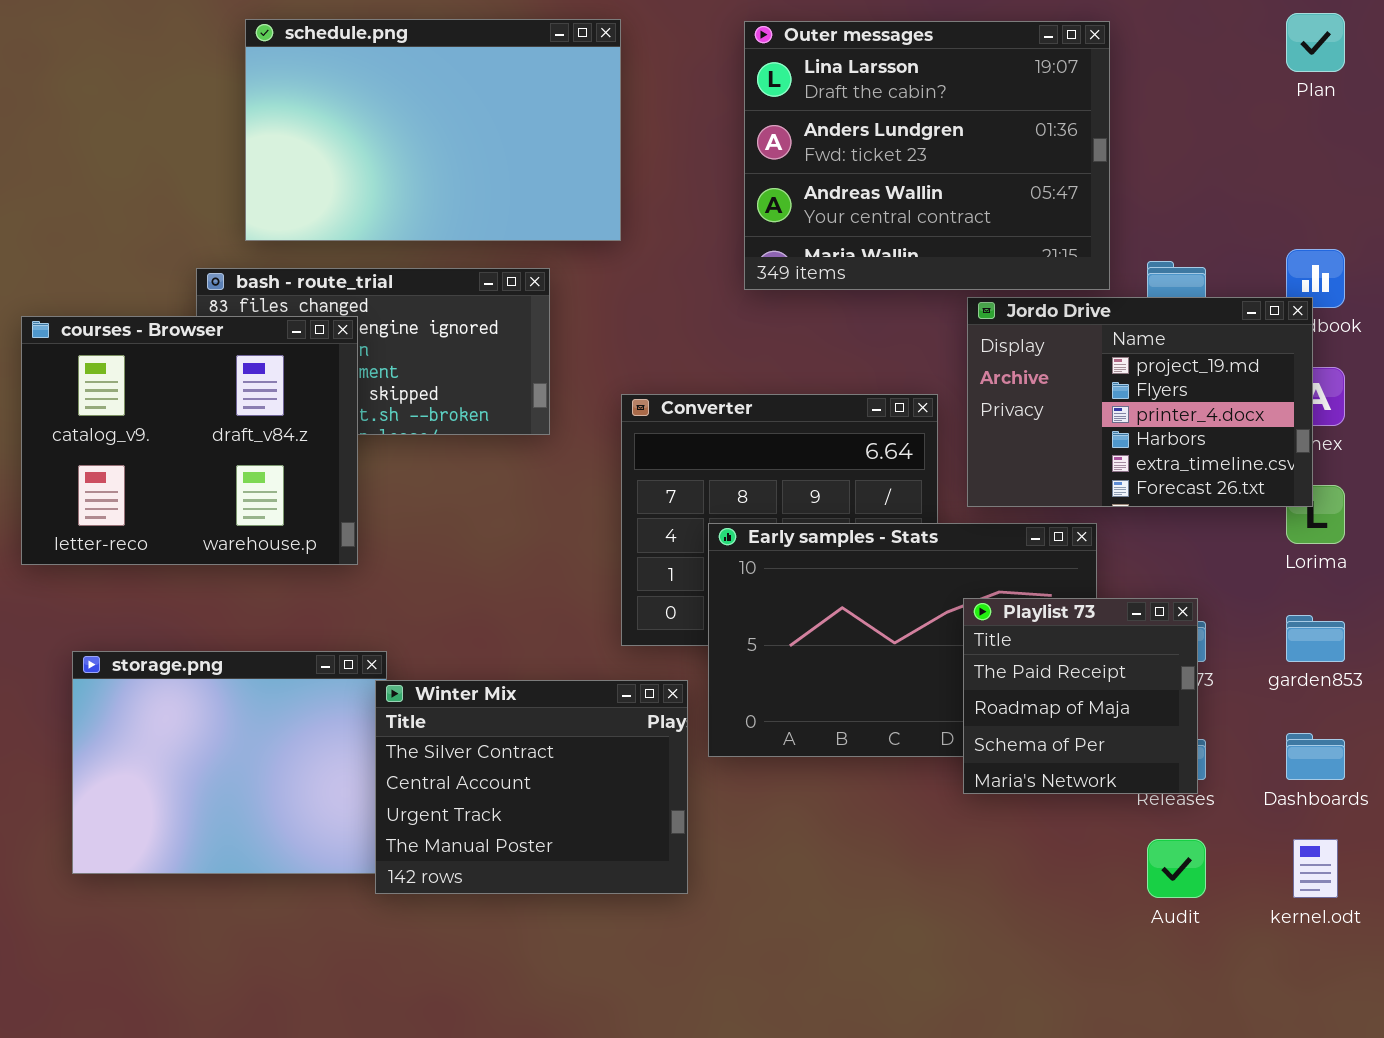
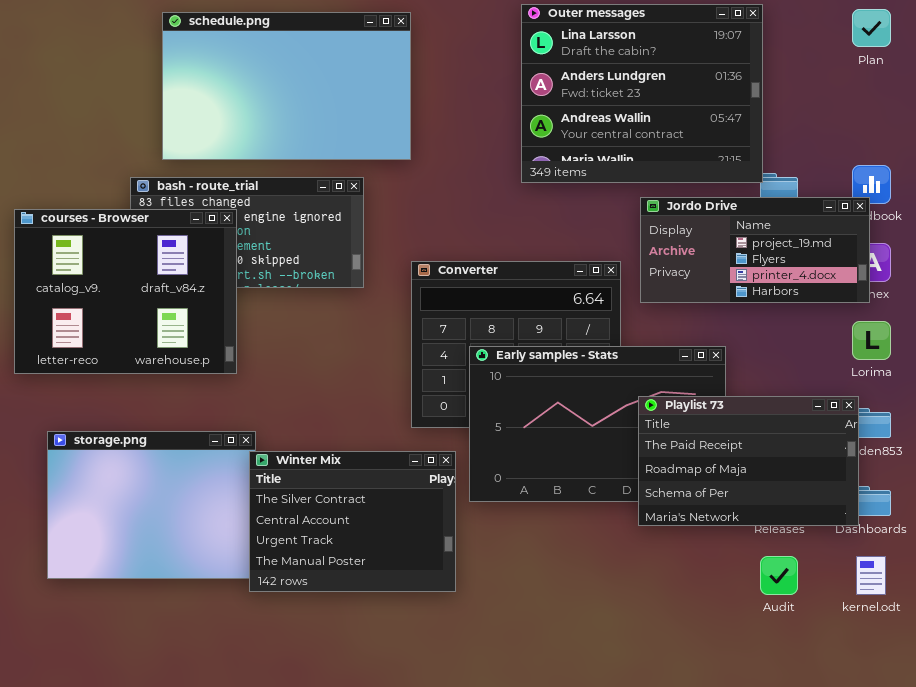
Outer messages: [744,21,1110,290] -> [521,4,763,183], moved
Jordo Drive: [967,297,1313,507] -> [640,197,870,303], resized
Playlist 73: [963,598,1198,794] -> [638,396,859,526], resized

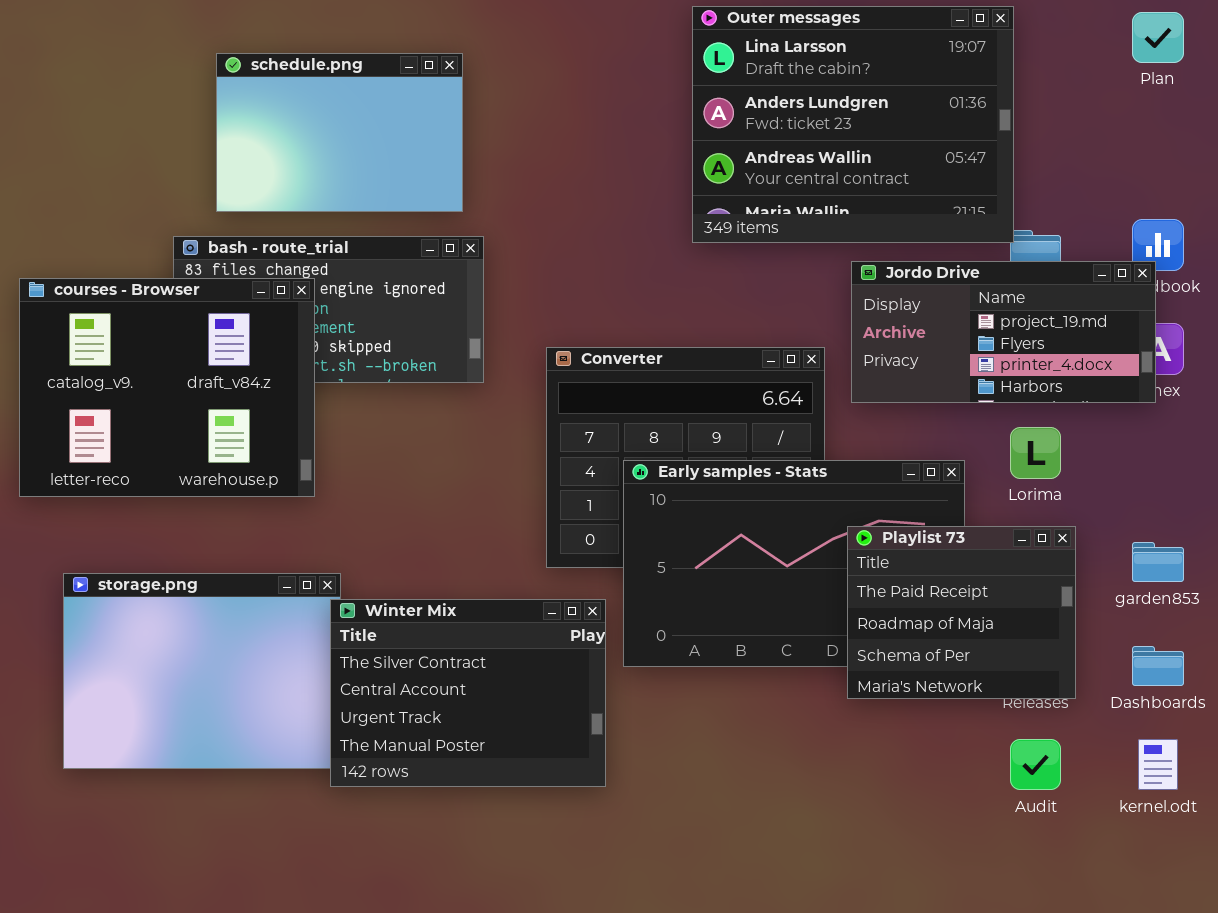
schedule.png: [162,12,411,160] -> [216,53,463,212], resized
Lorima: [852,321,891,360] -> [1010,427,1061,479], moved
Playlist 73: [638,396,859,526] -> [847,526,1076,699], resized

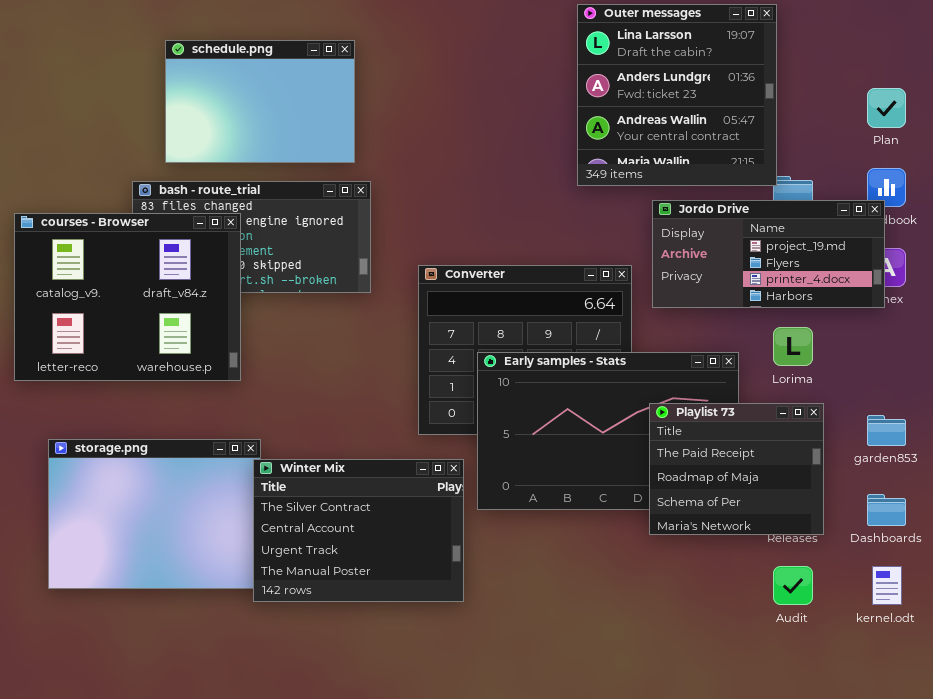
Outer messages: [692,6,1014,243] -> [577,4,777,186], resized
Plan: [1132,12,1184,63] -> [867,88,906,128], moved

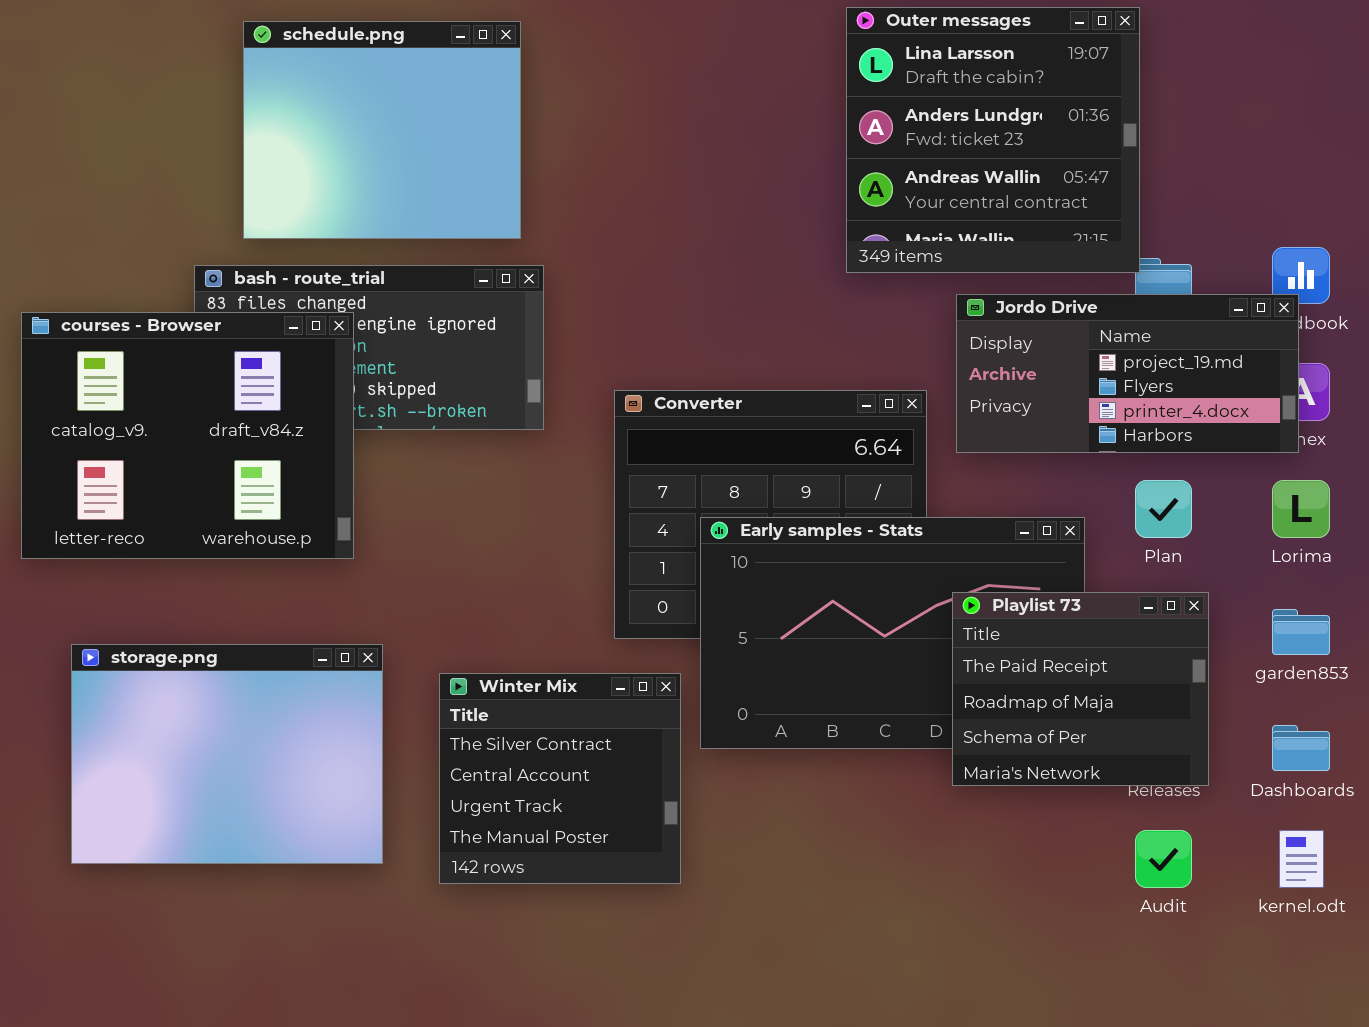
schedule.png: [165,40,355,163] -> [243,21,521,239], resized
Plan: [867,88,906,128] -> [1135,480,1192,538], moved
Lorima: [773,327,813,366] -> [1272,480,1330,538], moved
Winter Mix: [253,459,464,602] -> [439,673,681,884], resized

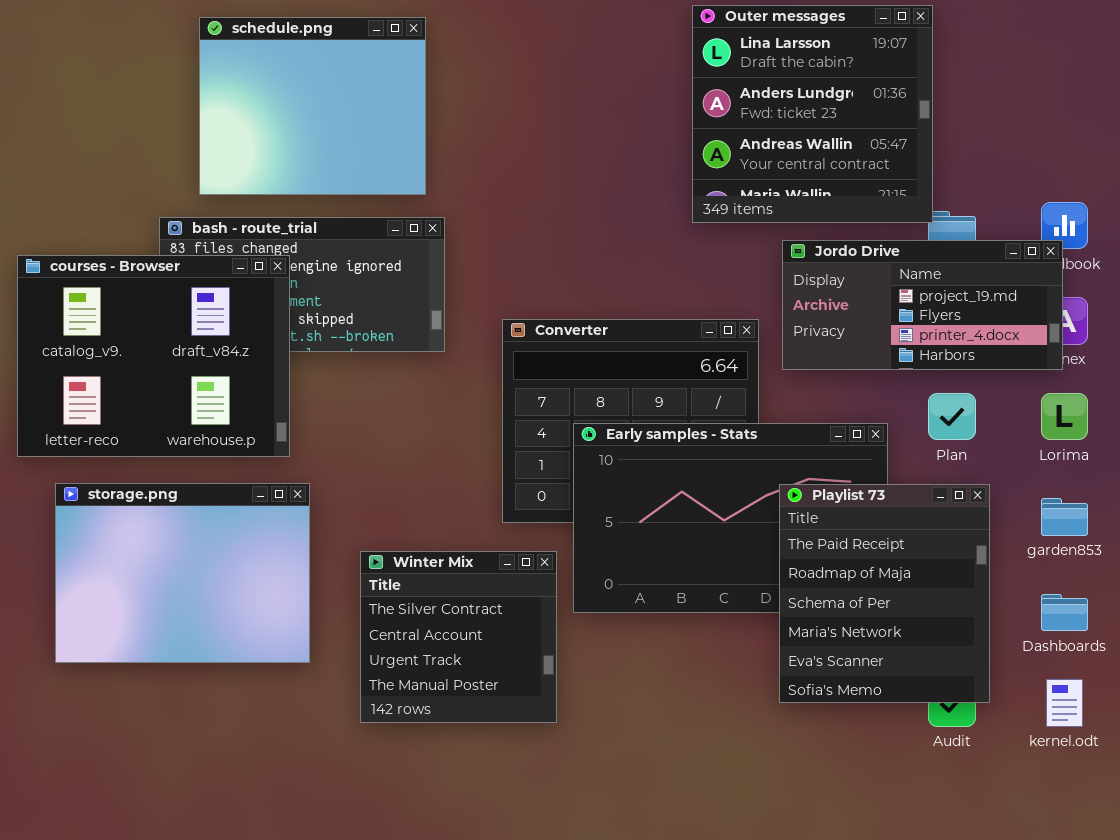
Playlist 73: [952,592,1209,786] -> [779,484,990,703], resized
storage.png: [71,644,383,864] -> [55,483,310,663], moved

